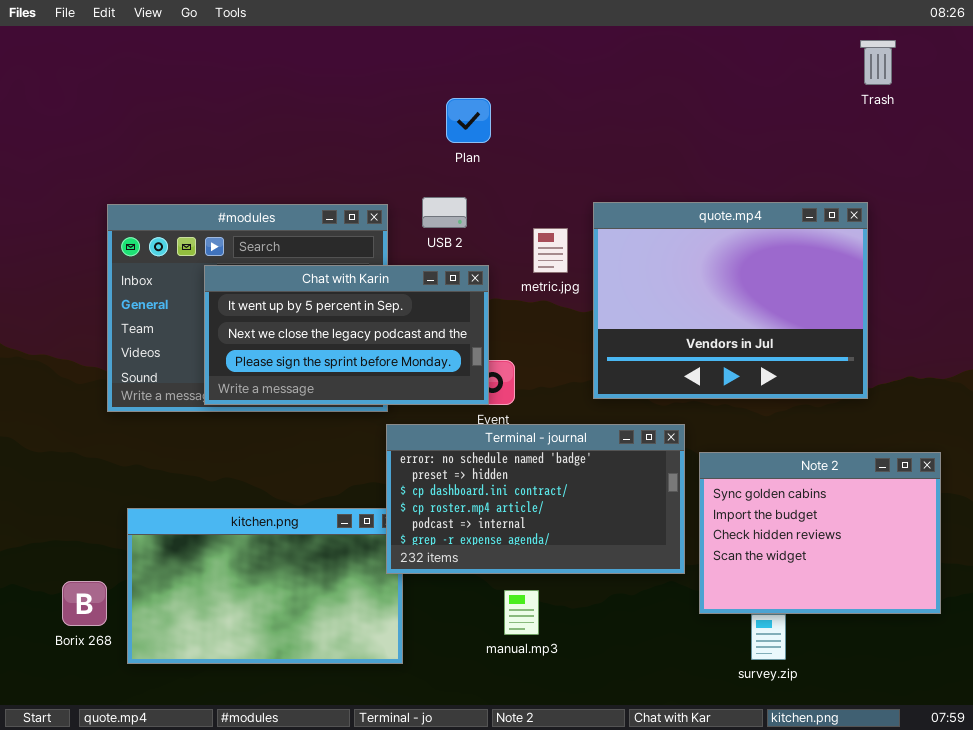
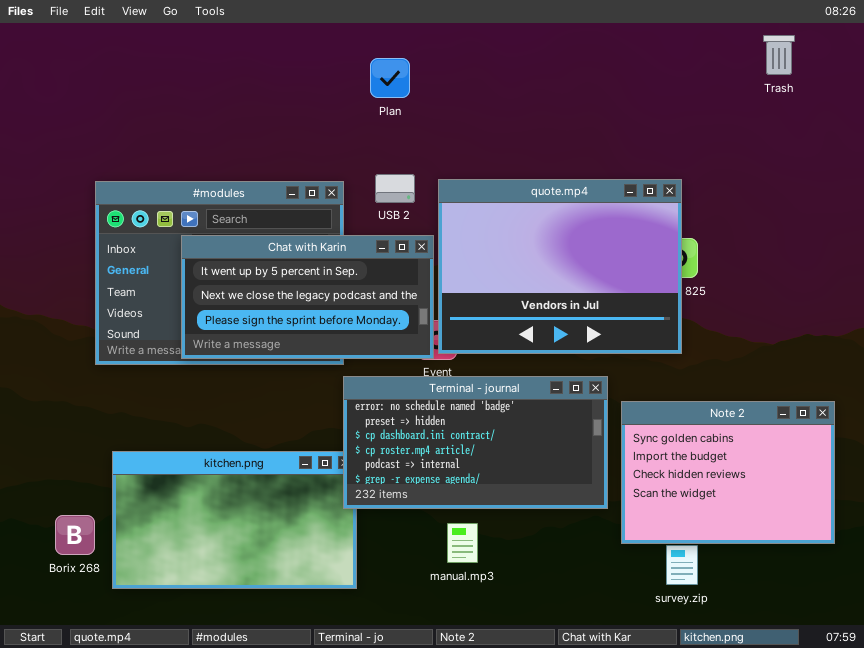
Plan: [446,98,491,143] -> [370,58,410,98], moved
quote.mp4: [593,202,868,399] -> [438,179,682,354], moved

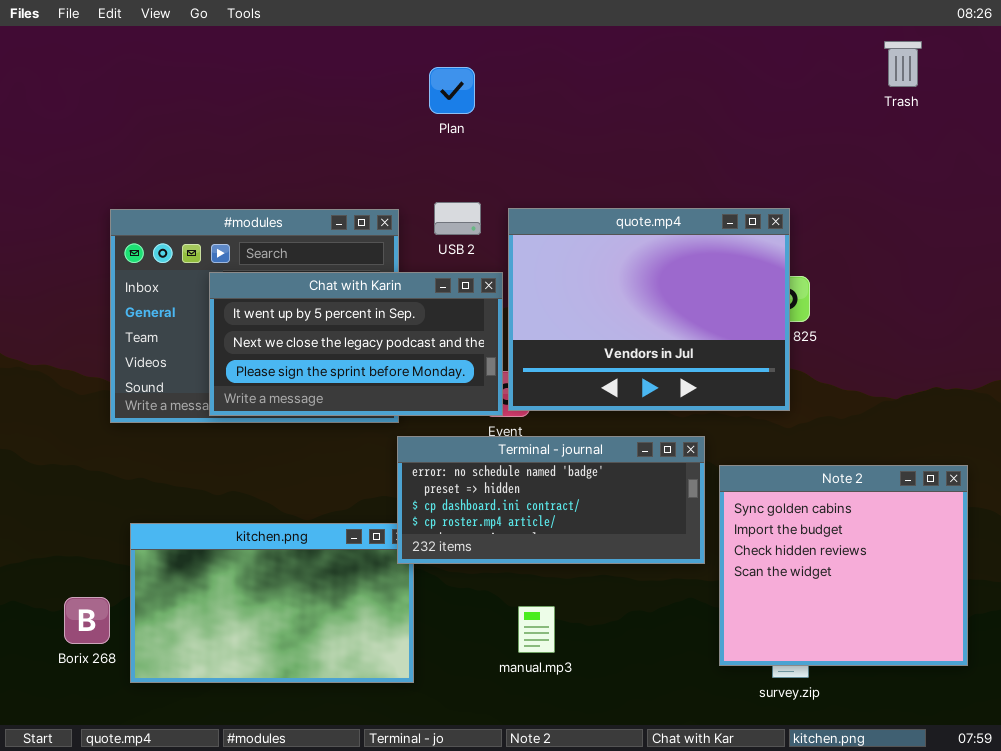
Terminal - journal: [343,376,608,509] -> [397,436,705,564], resized
Note 2: [621,401,835,544] -> [719,465,968,666], resized

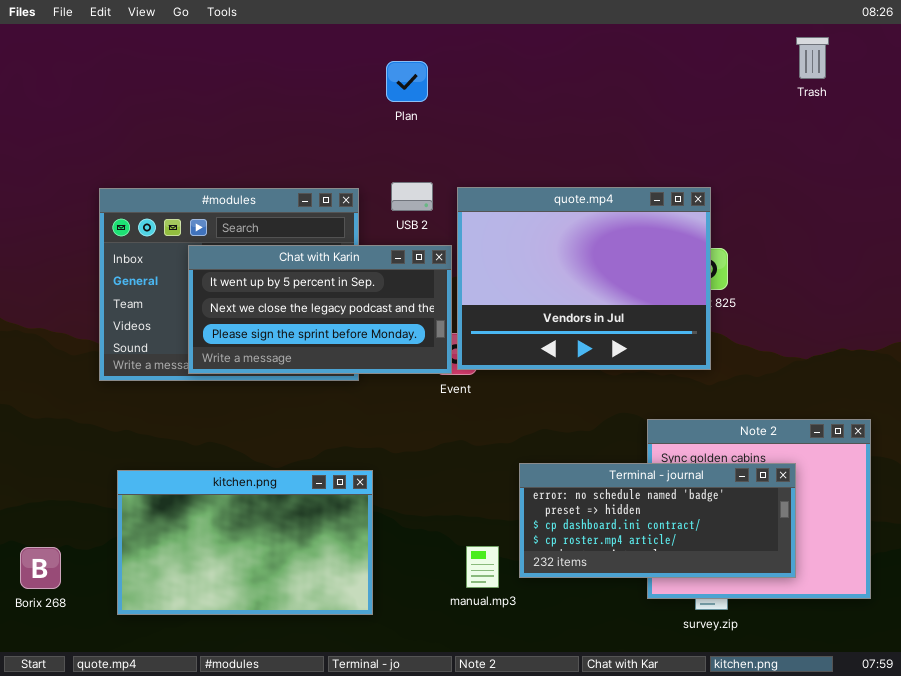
Terminal - journal: [397,436,705,564] -> [519,463,796,578], moved
Borix 268: [64,597,110,644] -> [20,547,61,589], moved

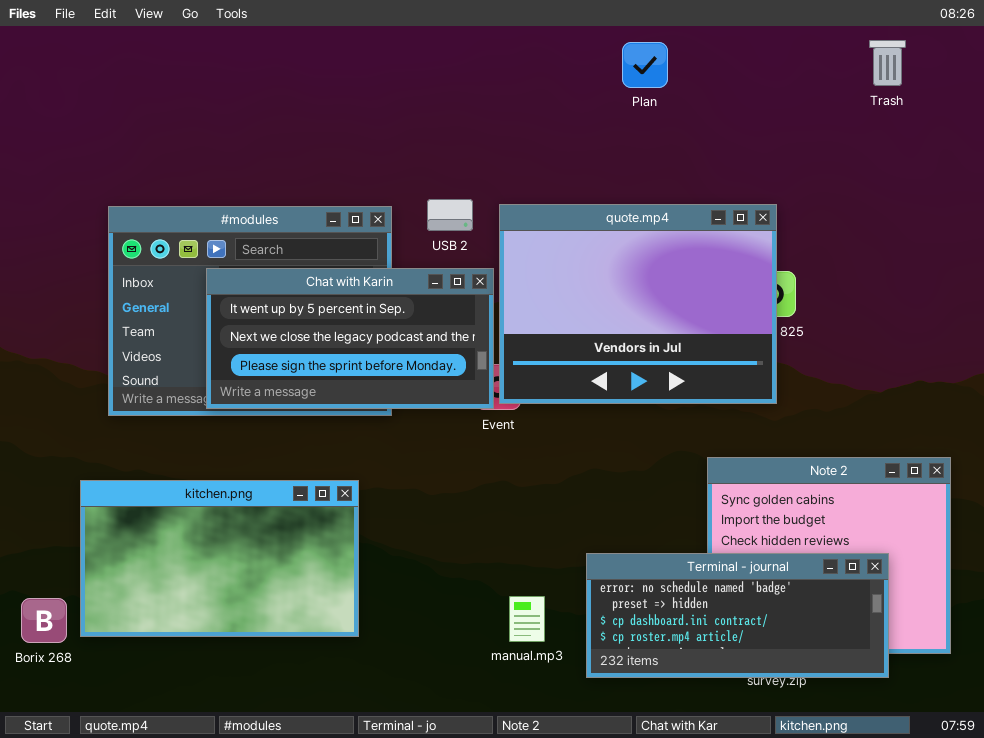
Plan: [386,61,428,102] -> [622,42,668,88], moved
Terminal - journal: [519,463,796,578] -> [586,553,889,678], moved
kitchen.png: [117,470,373,615] -> [80,480,359,637], moved

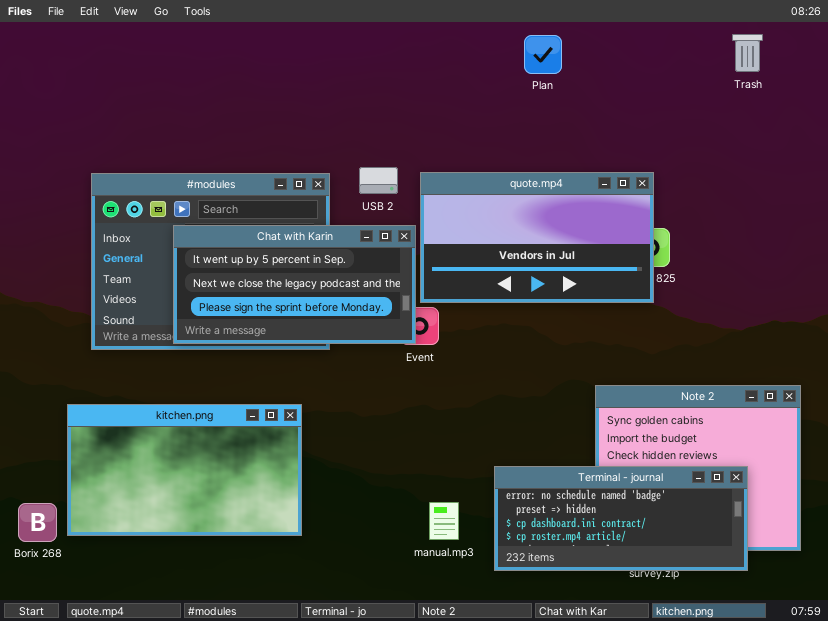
quote.mp4: [499,204,777,404] -> [420,172,654,303], resized

